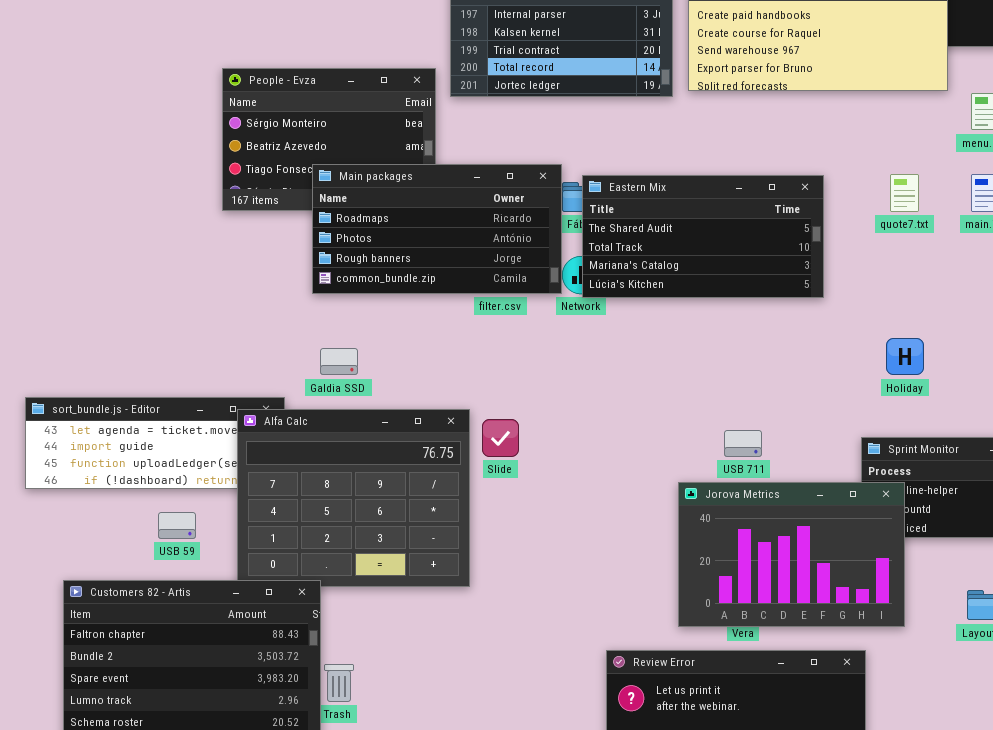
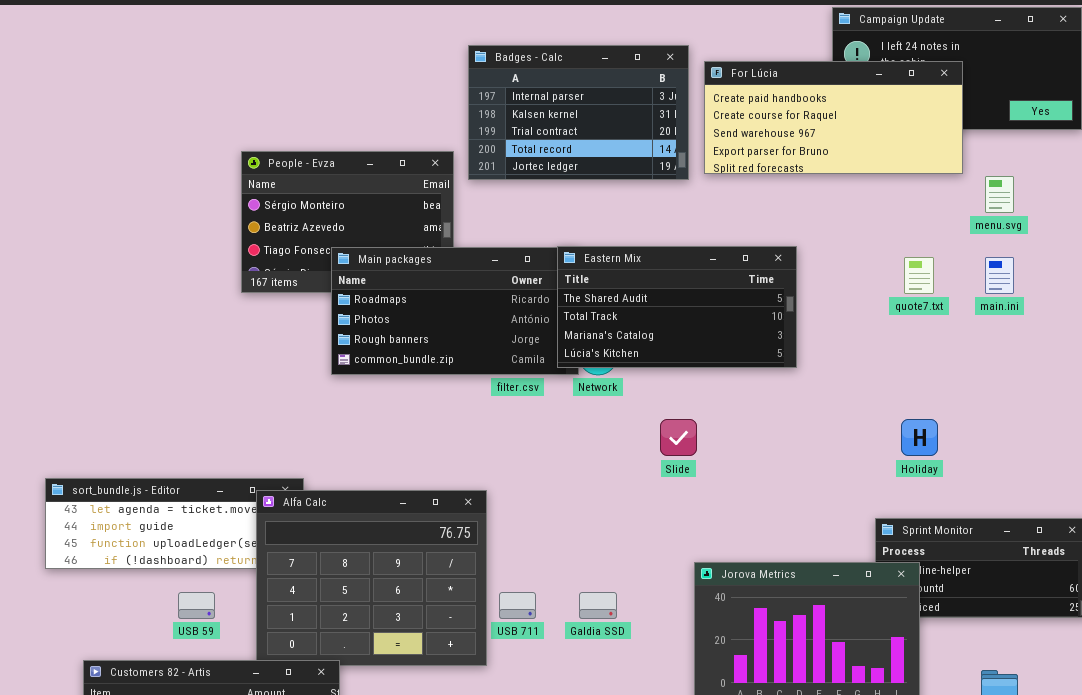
Eastern Mix: [582,175,824,298] -> [557,246,797,368], moved
Galdia SSD: [320,348,358,375] -> [579,592,617,619], moved
Slide: [482,419,519,457] -> [660,419,697,456], moved
USB 711: [724,430,762,457] -> [499,592,536,619], moved

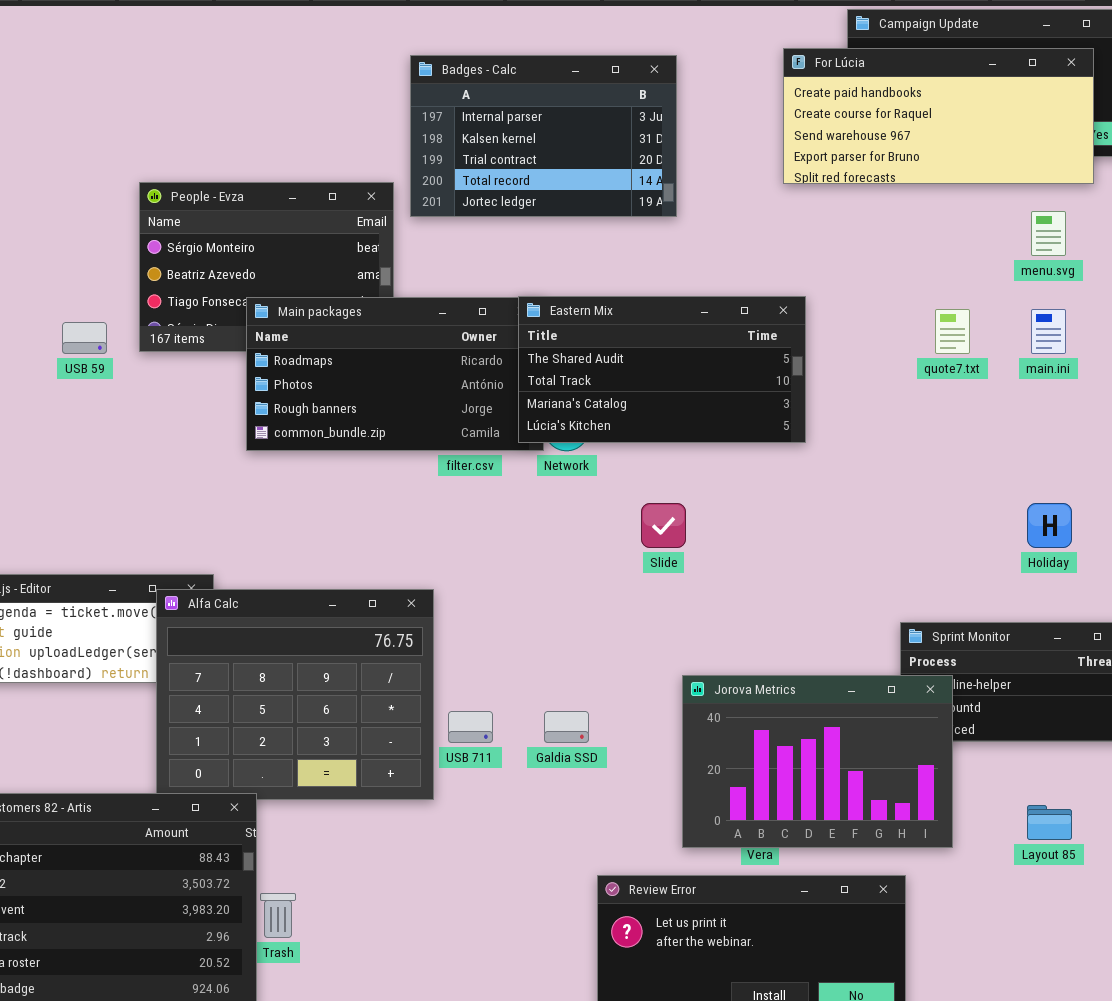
For Lúcia: [704,61,963,174] -> [783,48,1094,184], moved
Holiday: [901,419,938,456] -> [1027,503,1072,548], moved
USB 59: [178,592,215,619] -> [62,322,107,354], moved

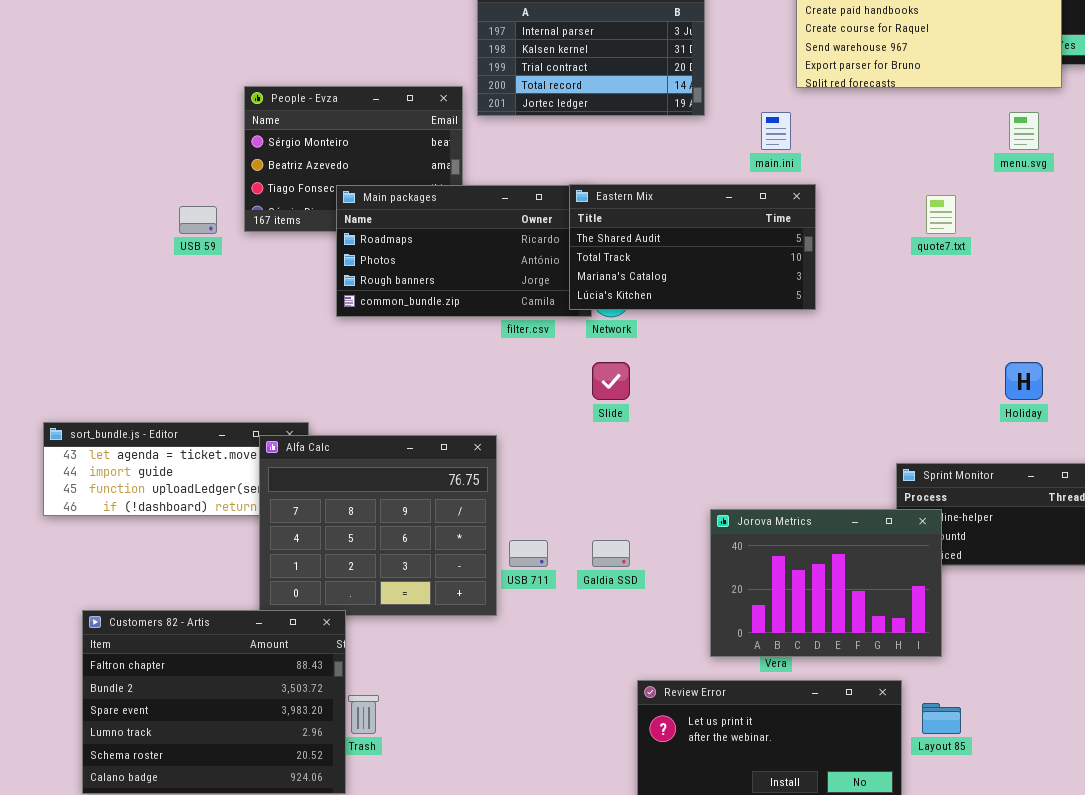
main.ini: [1031,309,1066,354] -> [761,112,791,150], moved
Slide: [641,503,686,548] -> [592,362,630,400], moved
Layout 85: [1027,805,1072,840] -> [922,703,961,734], moved

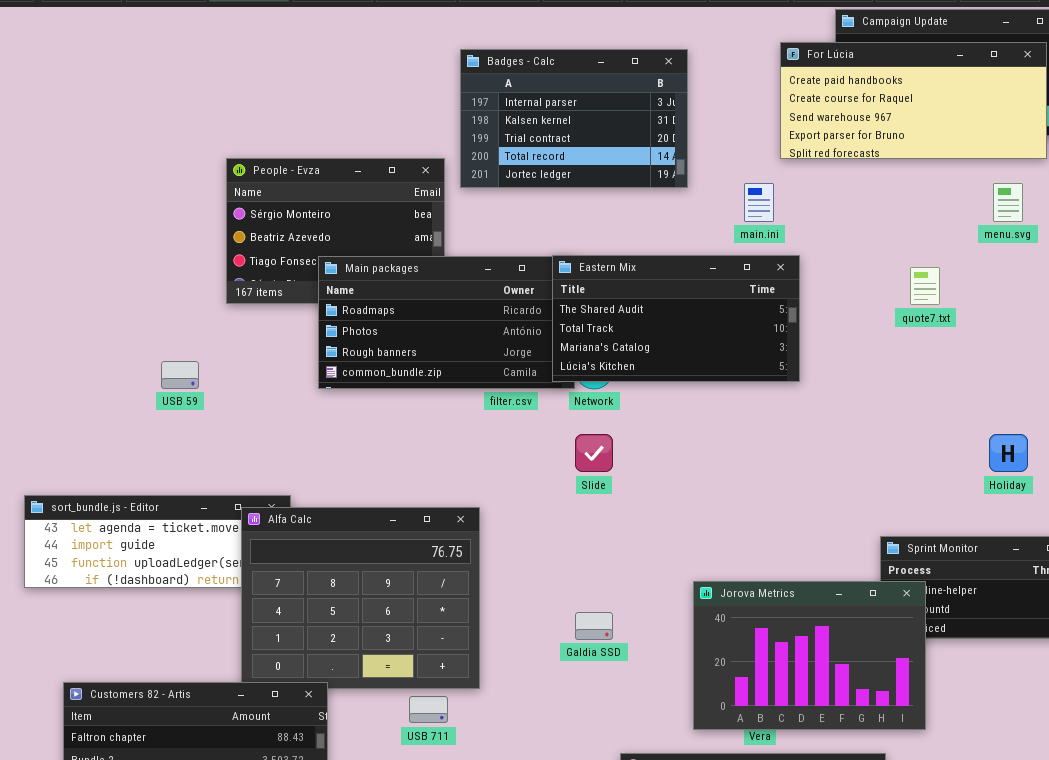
USB 59: [179,206,217,234] -> [161,361,199,389], moved
USB 711: [509,540,548,567] -> [409,696,448,723], moved

